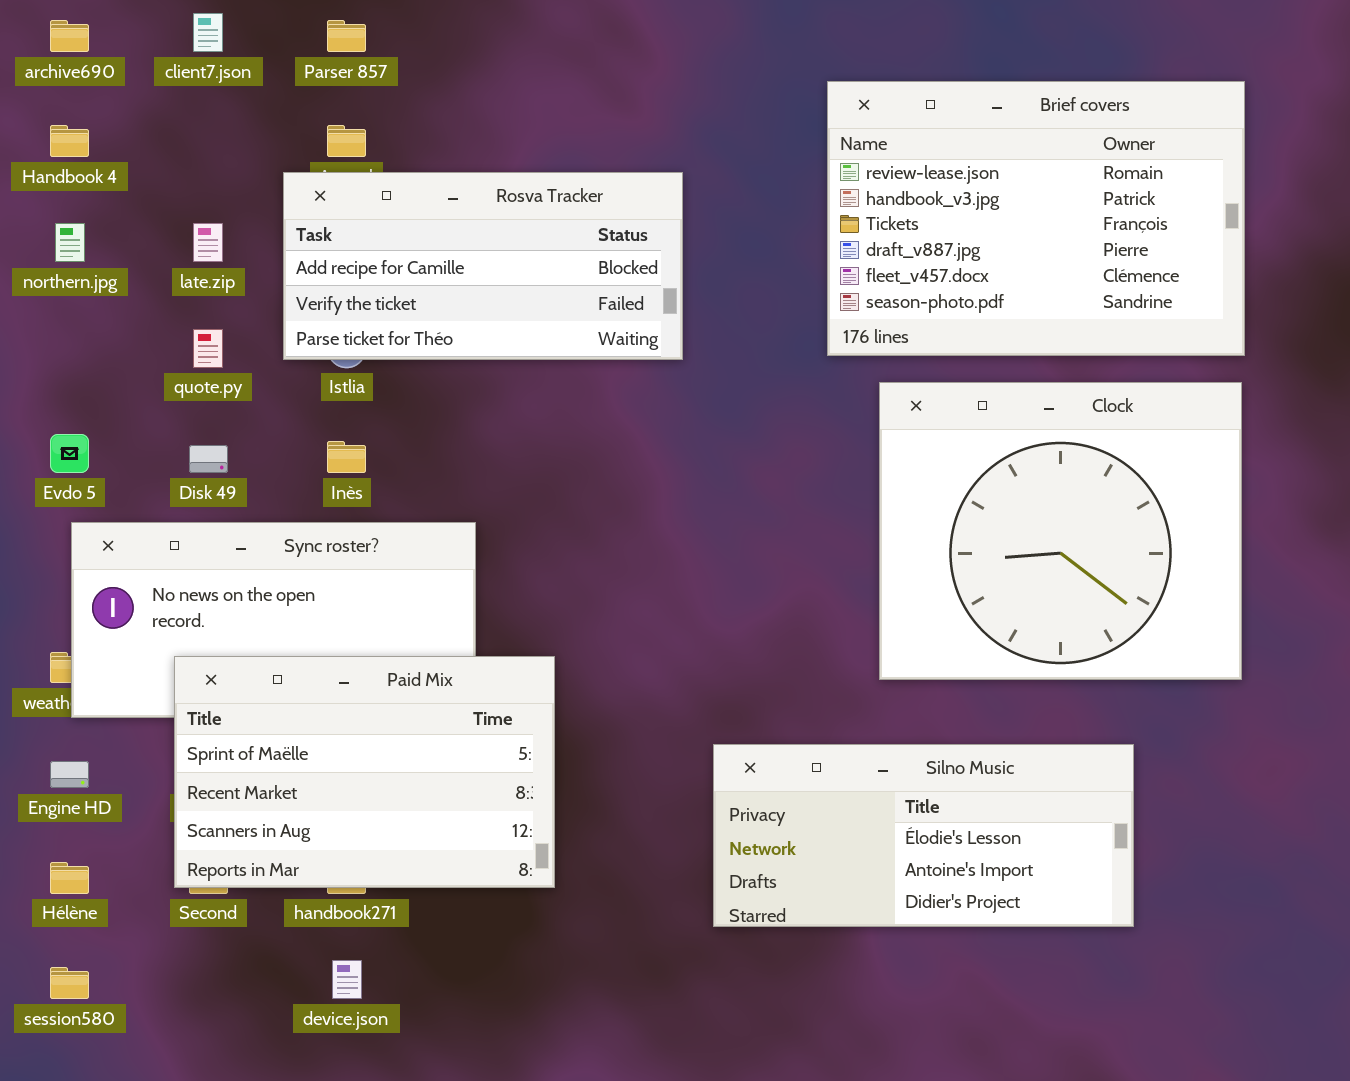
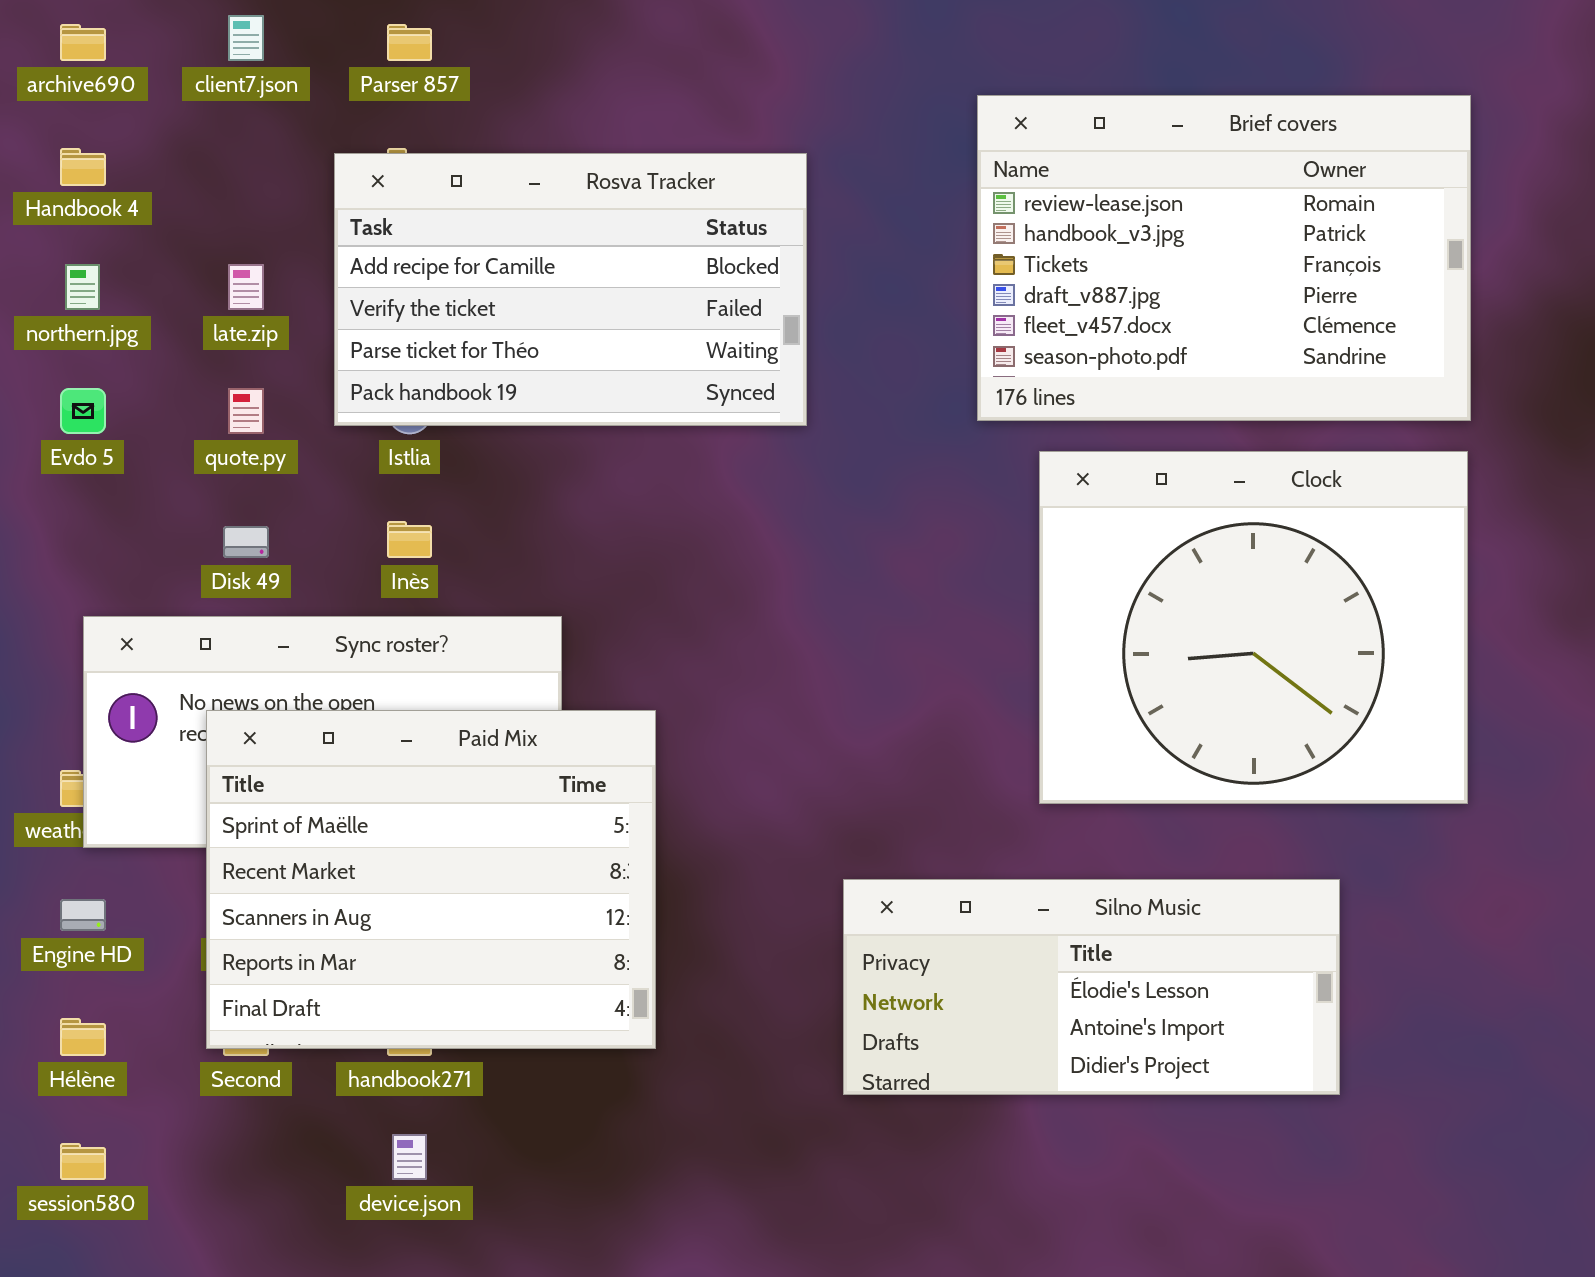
Rosva Tracker: [283,172,683,360] -> [334,153,807,426], resized
Evdo 5: [50,434,89,473] -> [60,388,106,434], moved
Paid Mix: [174,656,555,888] -> [206,710,656,1049], resized

